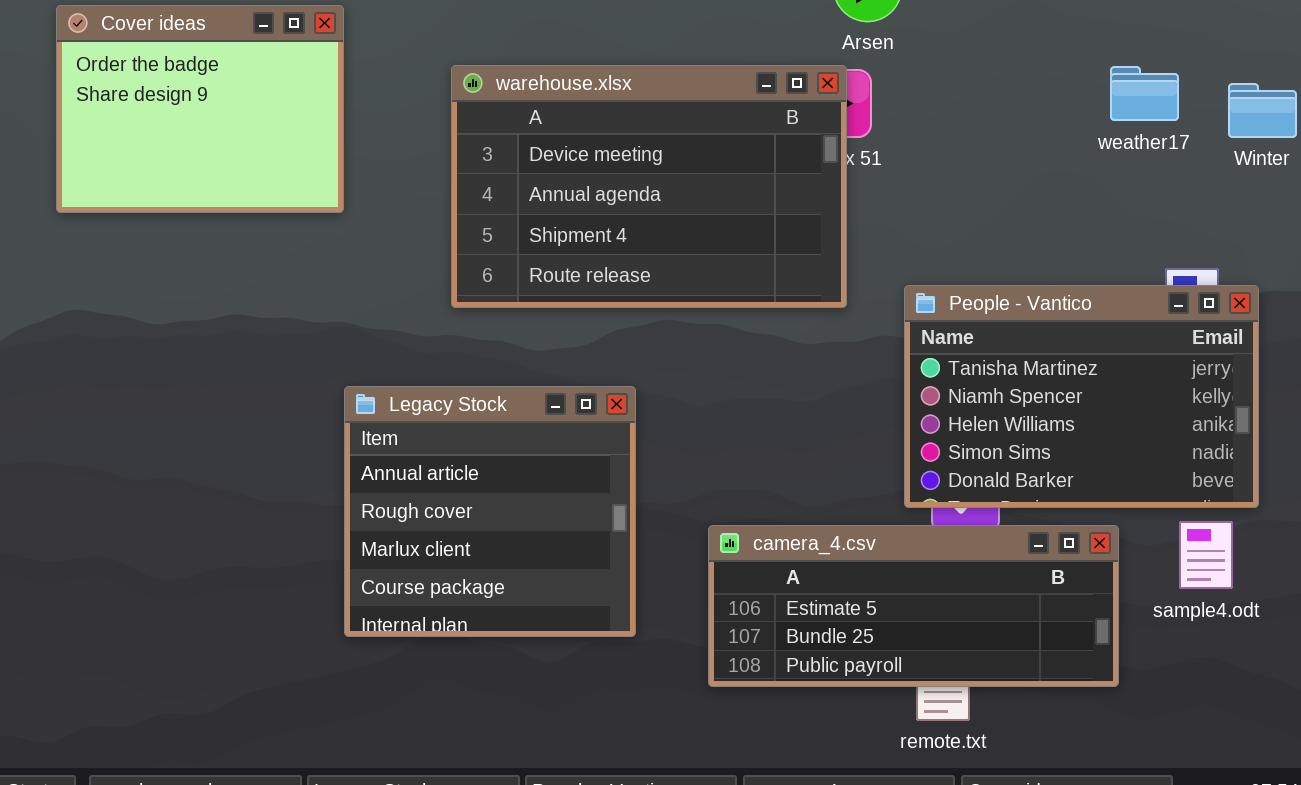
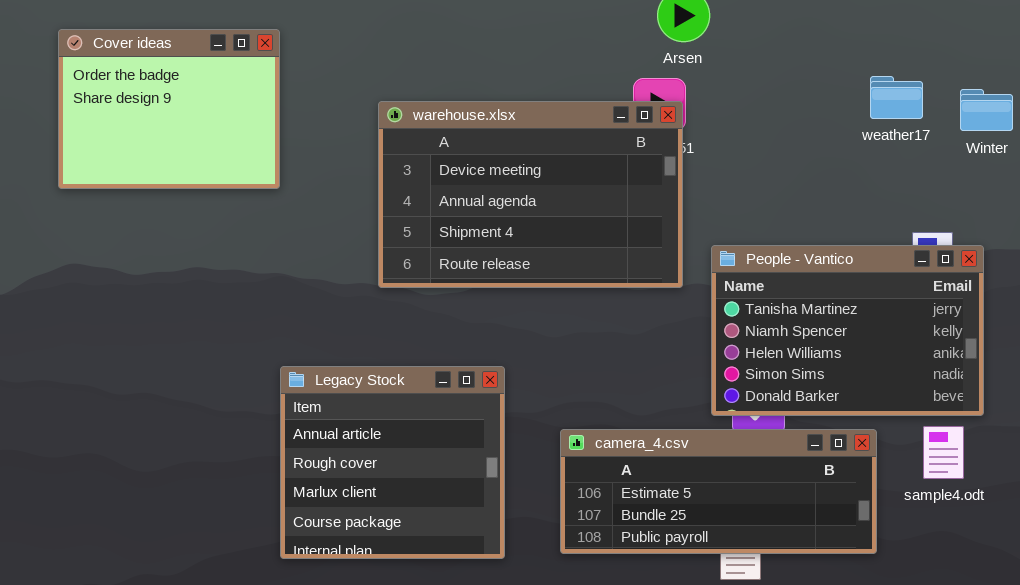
warehouse.xlsx: [451,65,847,308] -> [378,101,683,288], moved
Legacy Stock: [344,386,636,637] -> [280,366,505,559], moved

